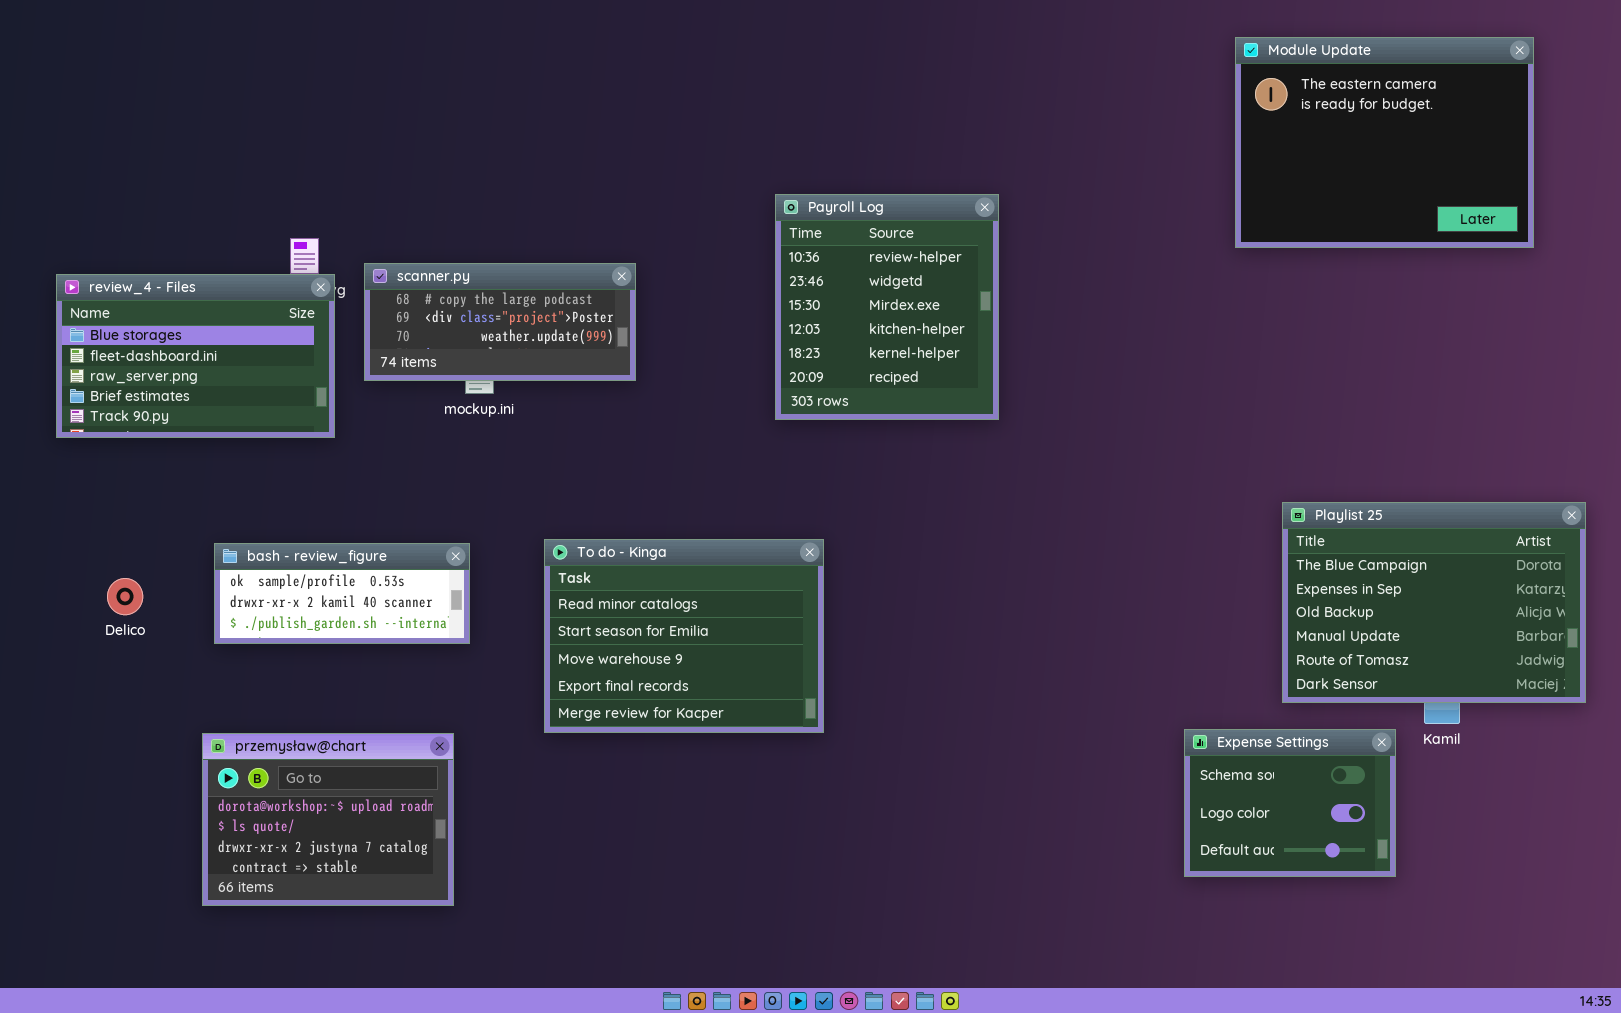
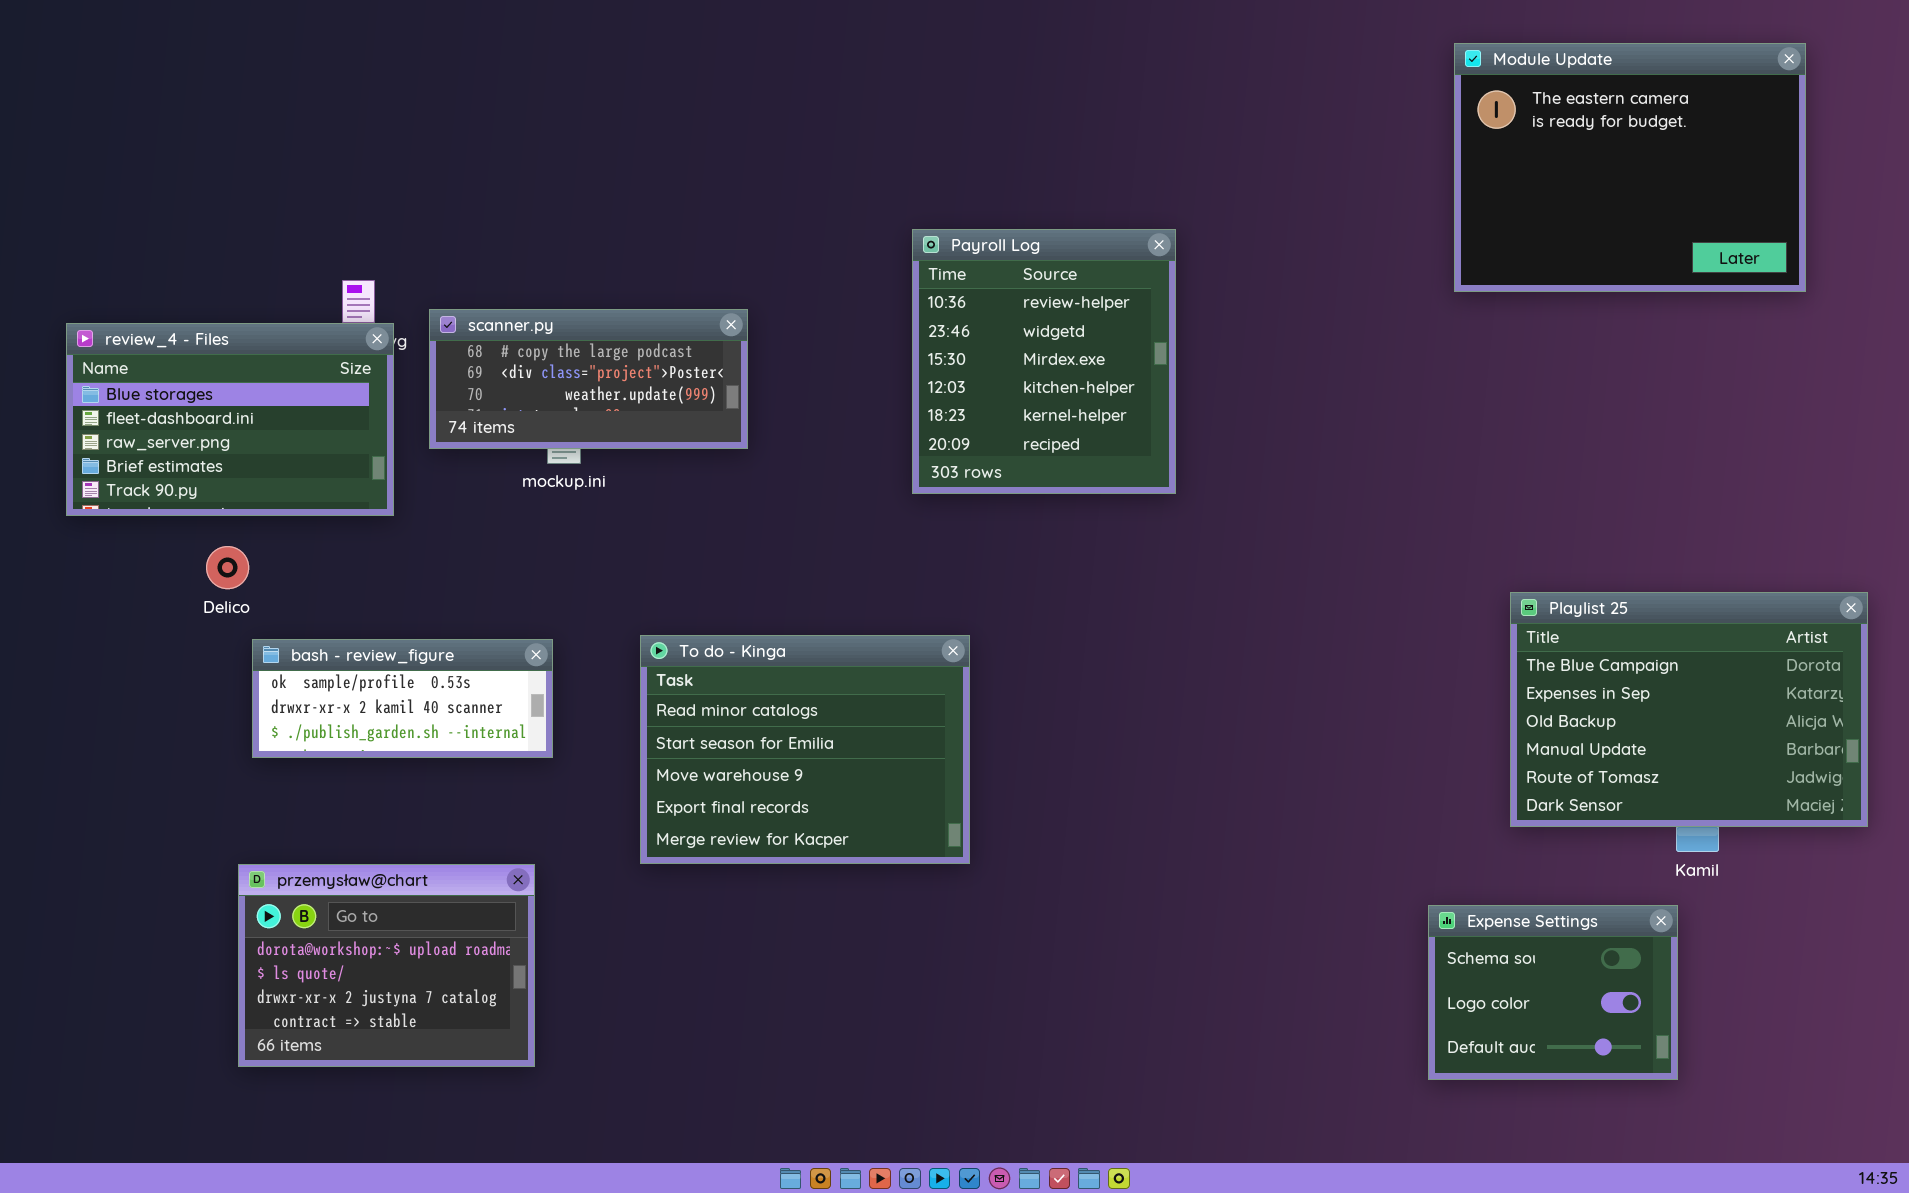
Delico: [107,578,143,615] -> [206,546,249,589], moved
Expense Settings: [1184,729,1396,877] -> [1428,905,1678,1080], moved

